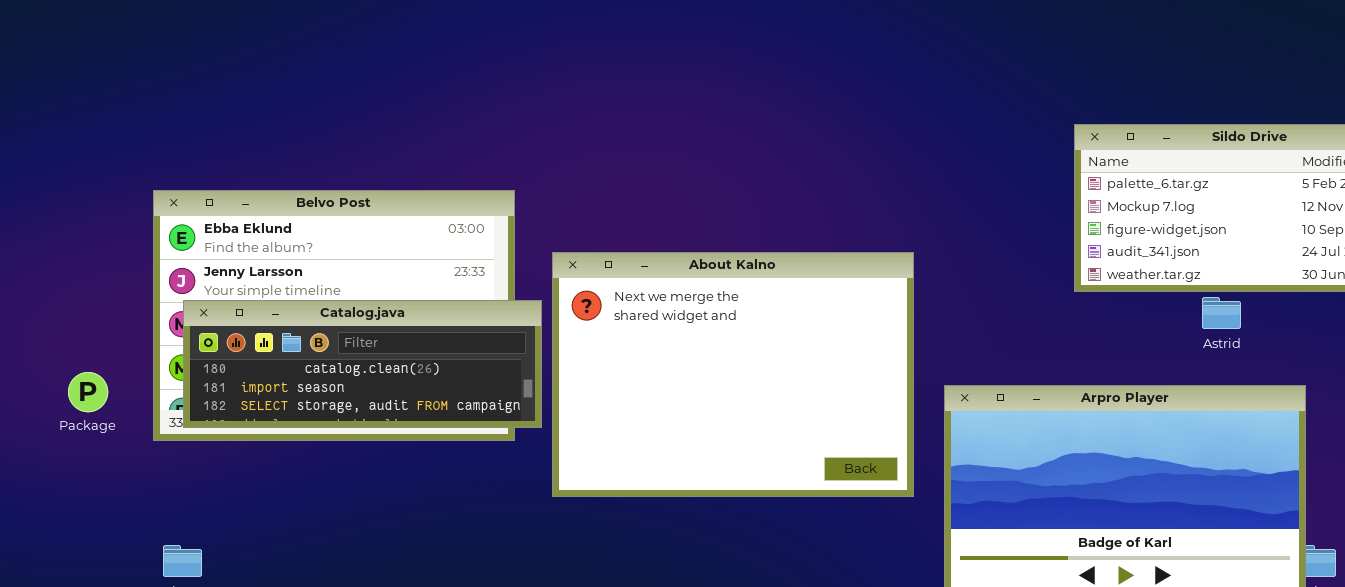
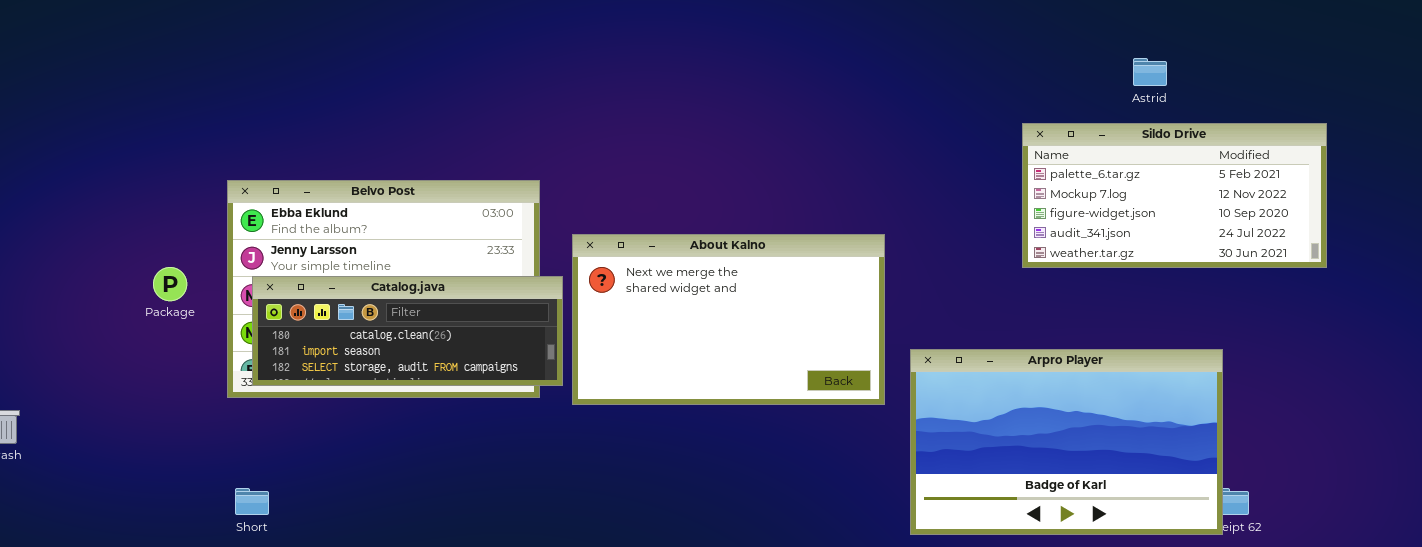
About Kalno: [552,252,914,497] -> [572,234,885,405], resized
Astrid: [1202,297,1241,329] -> [1133,58,1167,86], moved
Package: [68,372,108,412] -> [153,267,187,301], moved

